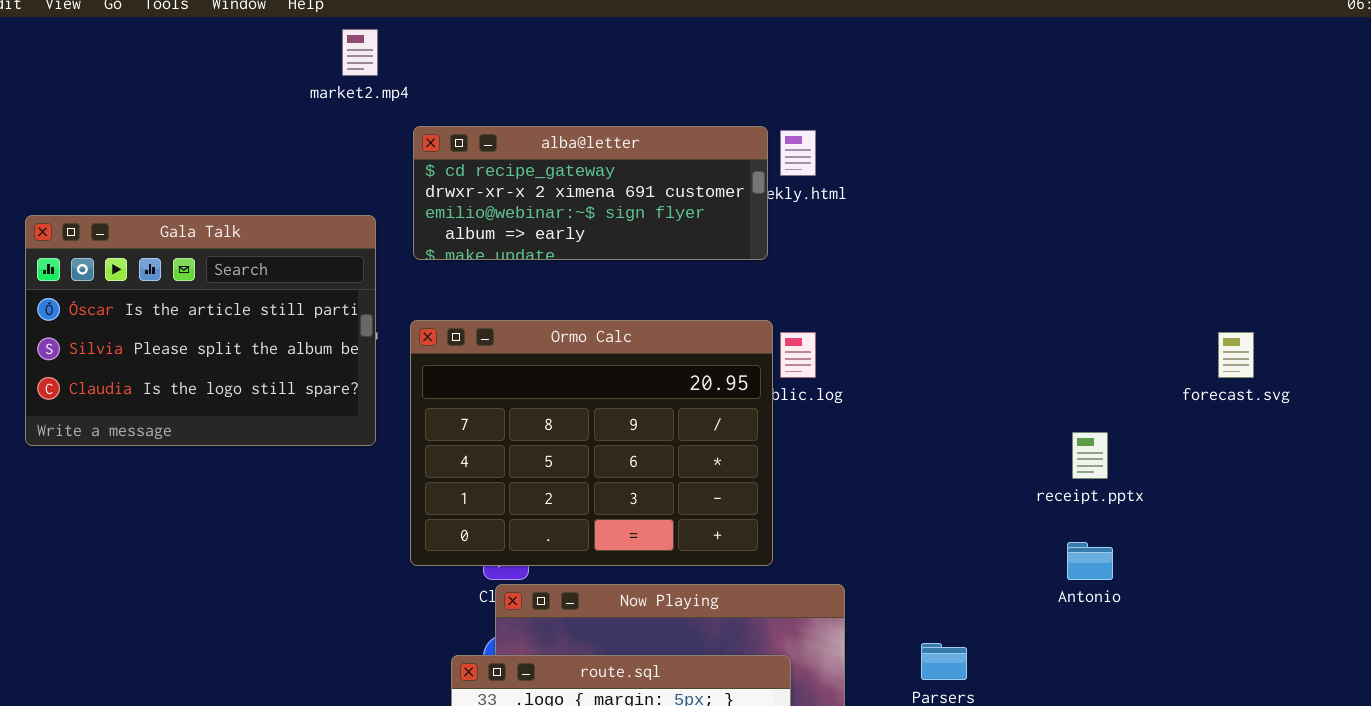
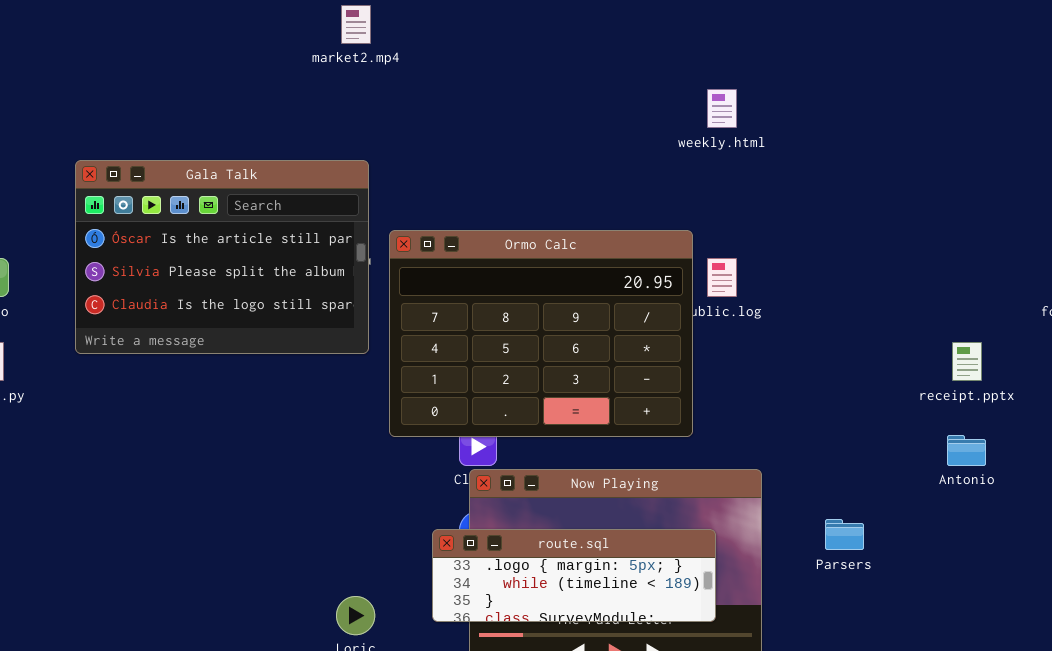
alba@letter: [413,126,768,260] -> none, closed
Ormo Calc: [410,320,773,566] -> [389,230,693,437], moved

